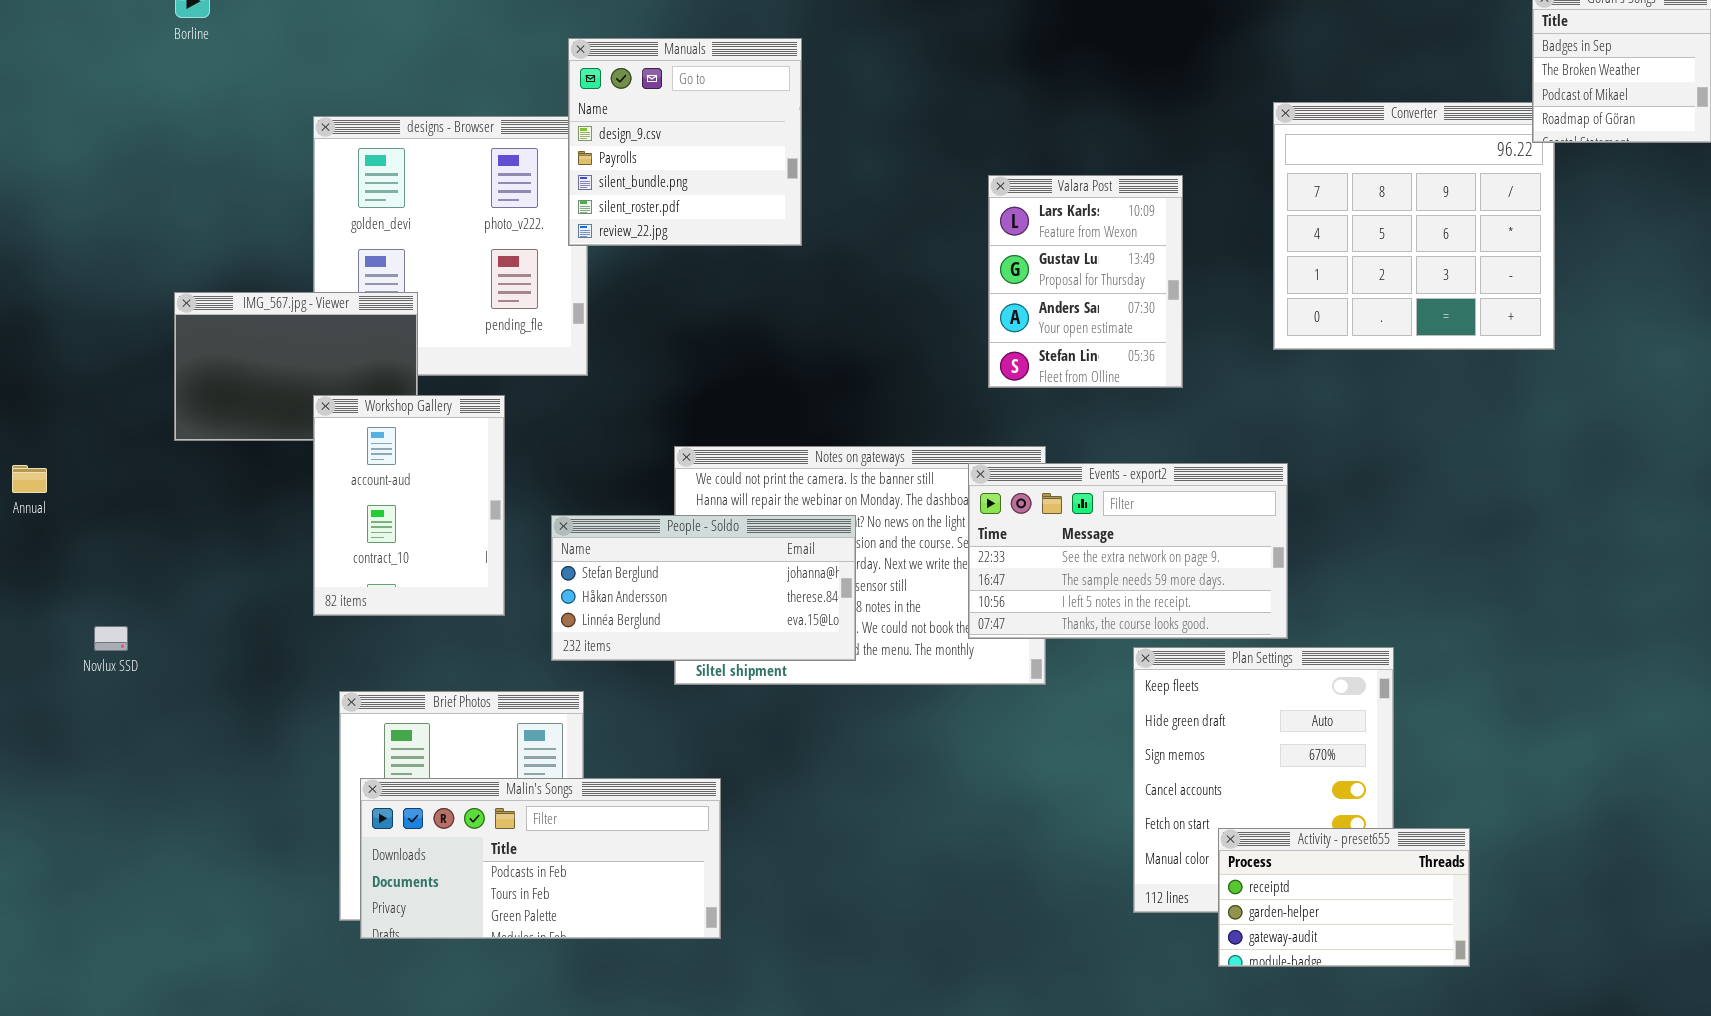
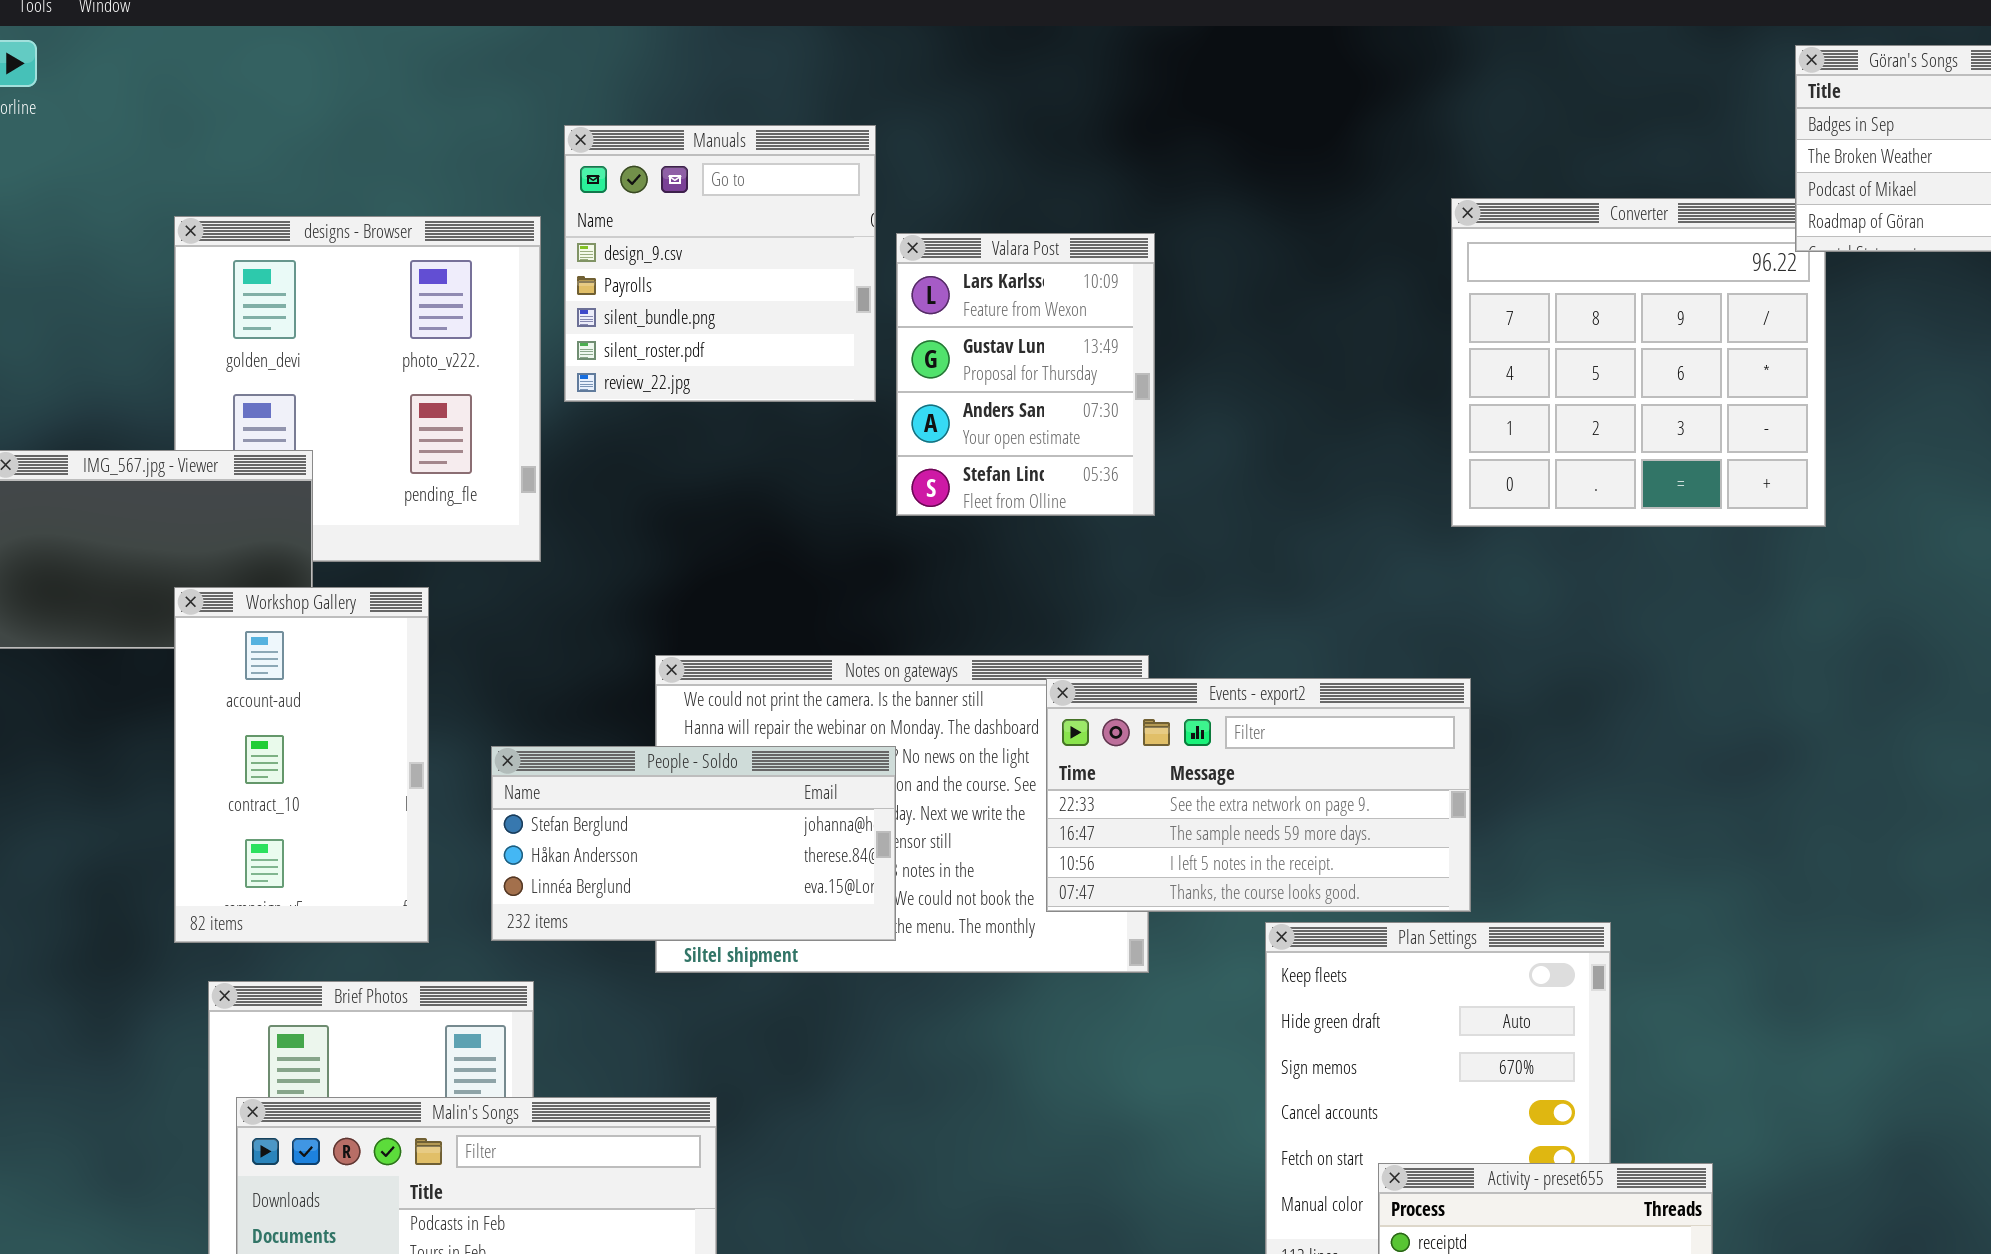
Manuals: [568,38,802,246] -> [564,125,876,402], moved
Valara Post: [988,175,1183,388] -> [896,233,1155,516], moved
Workshop Gallery: [313,395,505,616] -> [174,587,429,943], resized

